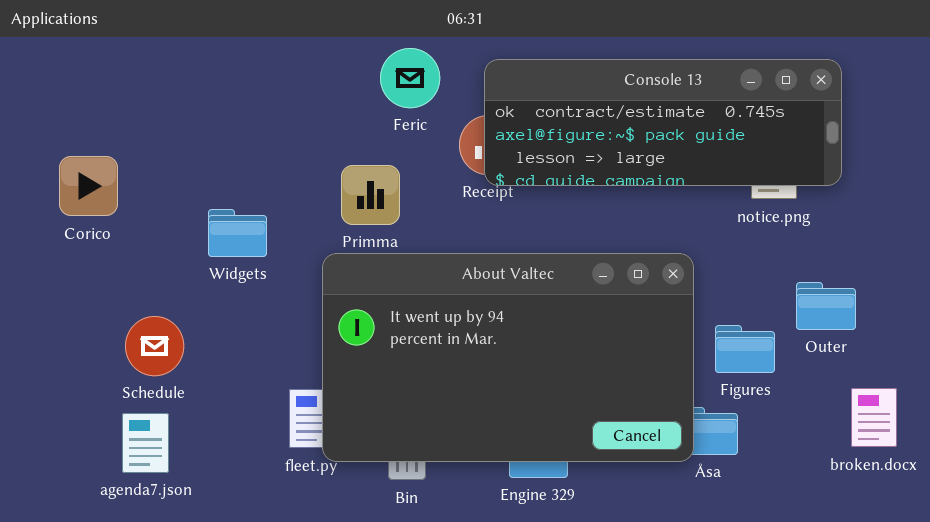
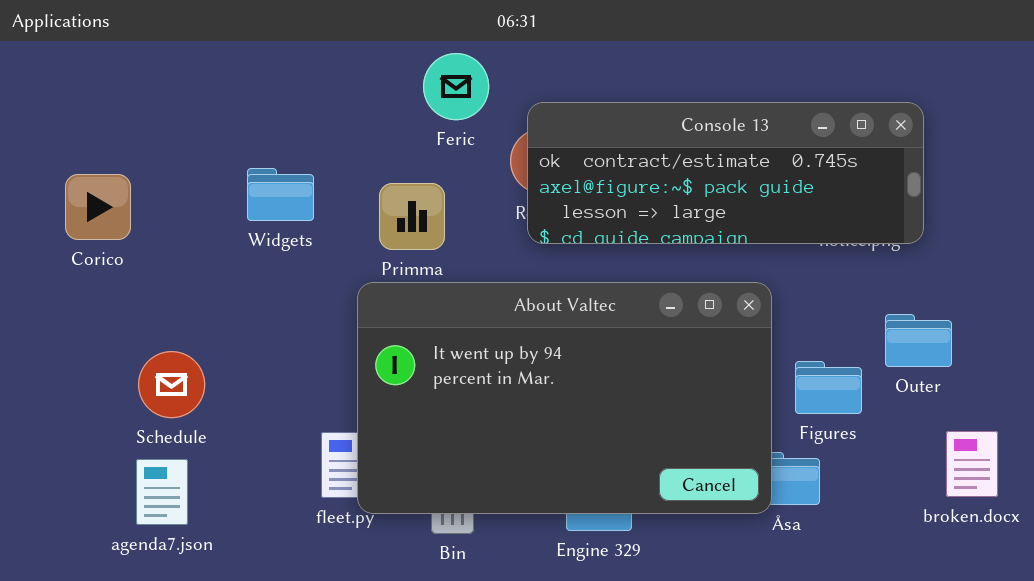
Console 13: [484,59,842,186] -> [527,102,924,244], moved
Widgets: [208,209,267,257] -> [247,168,314,221], moved

